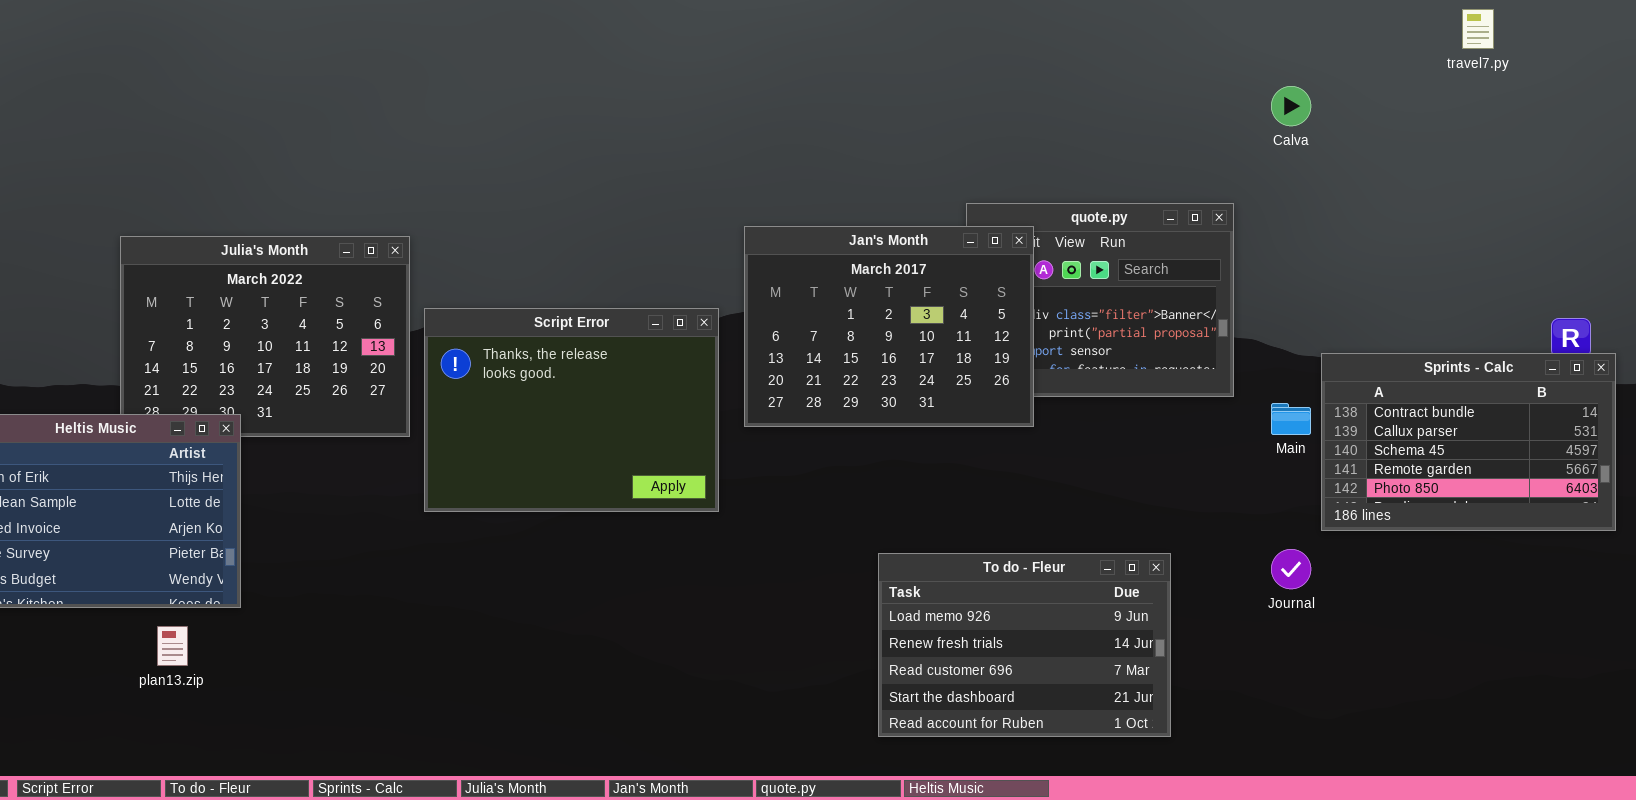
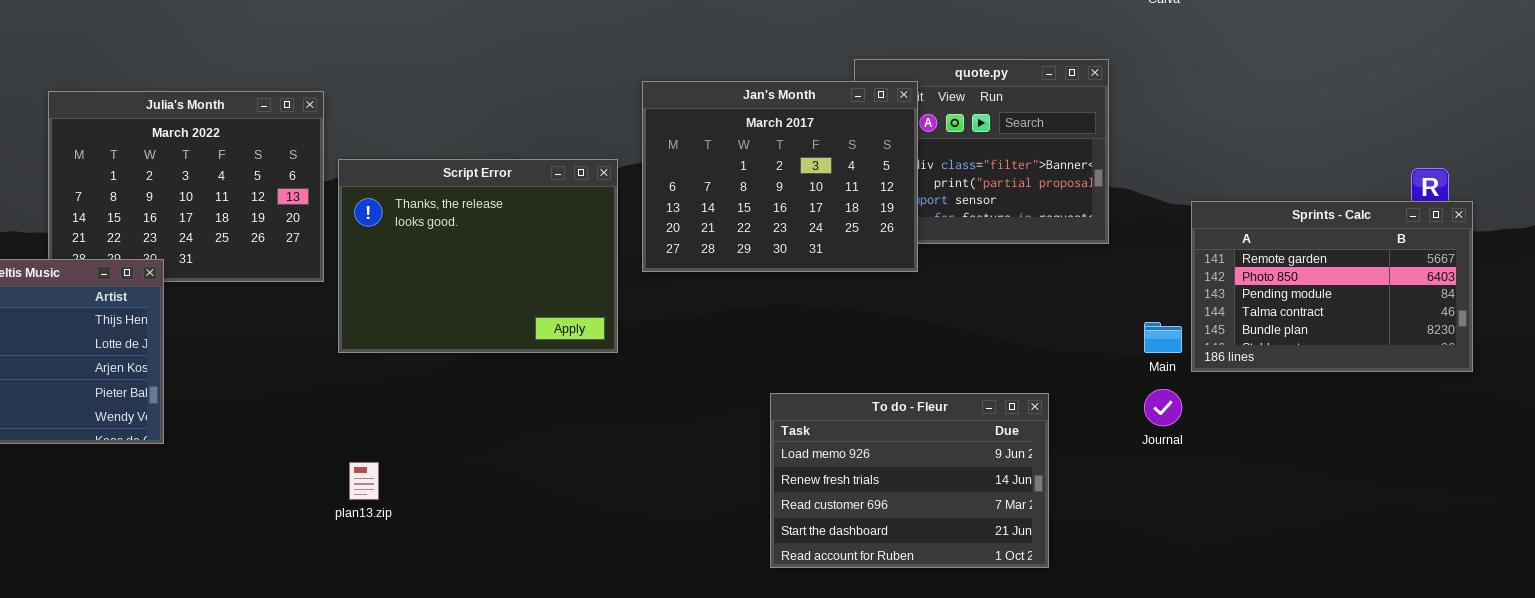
Sprints - Calc: [1321,353,1616,531] -> [1191,201,1473,372], scrolled down 3 rows
Main: [1271,403,1311,435] -> [1144,322,1182,353], moved
plan13.zip: [157,626,188,666] -> [349,462,379,500], moved

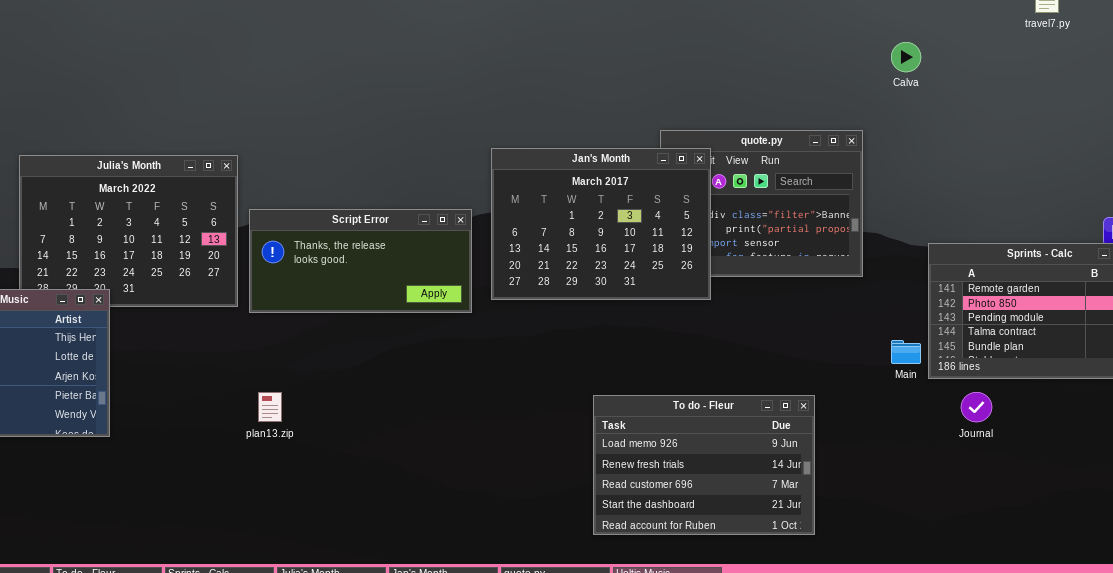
Script Error: [338,159,618,353] -> [249,209,472,313], resized
Journal: [1144,389,1182,426] -> [961,392,992,422], moved
plan13.zip: [349,462,379,500] -> [258,392,282,422], moved

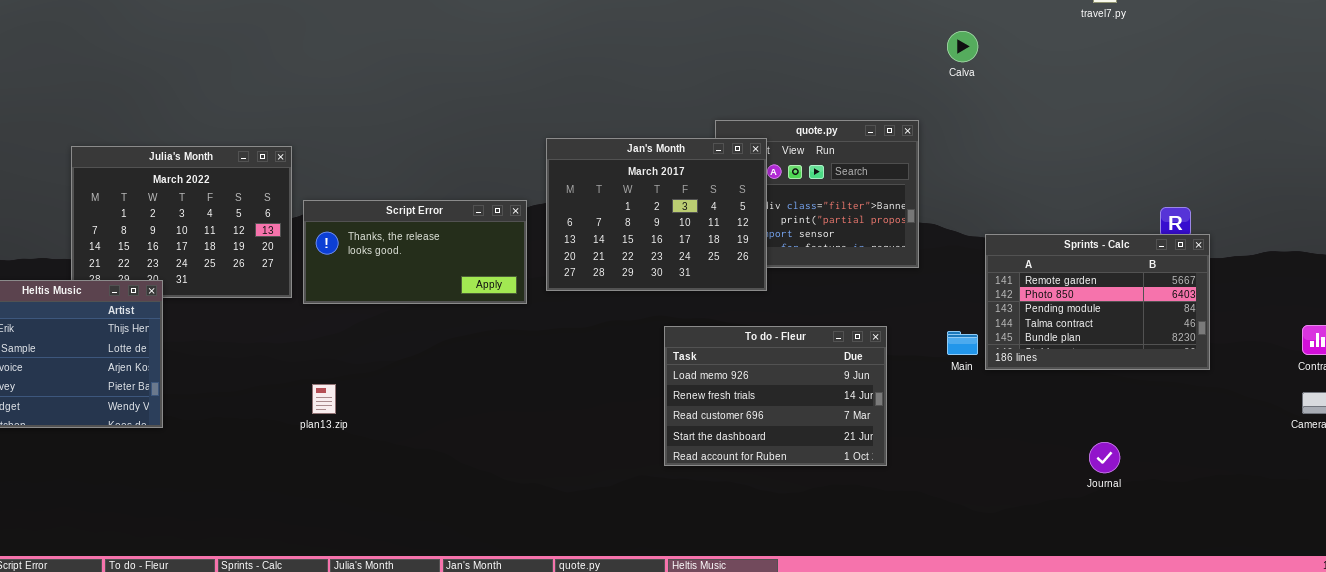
Journal: [961,392,992,422] -> [1089,442,1120,473], moved
To do - Fleur: [593,395,815,535] -> [664,326,887,466], moved

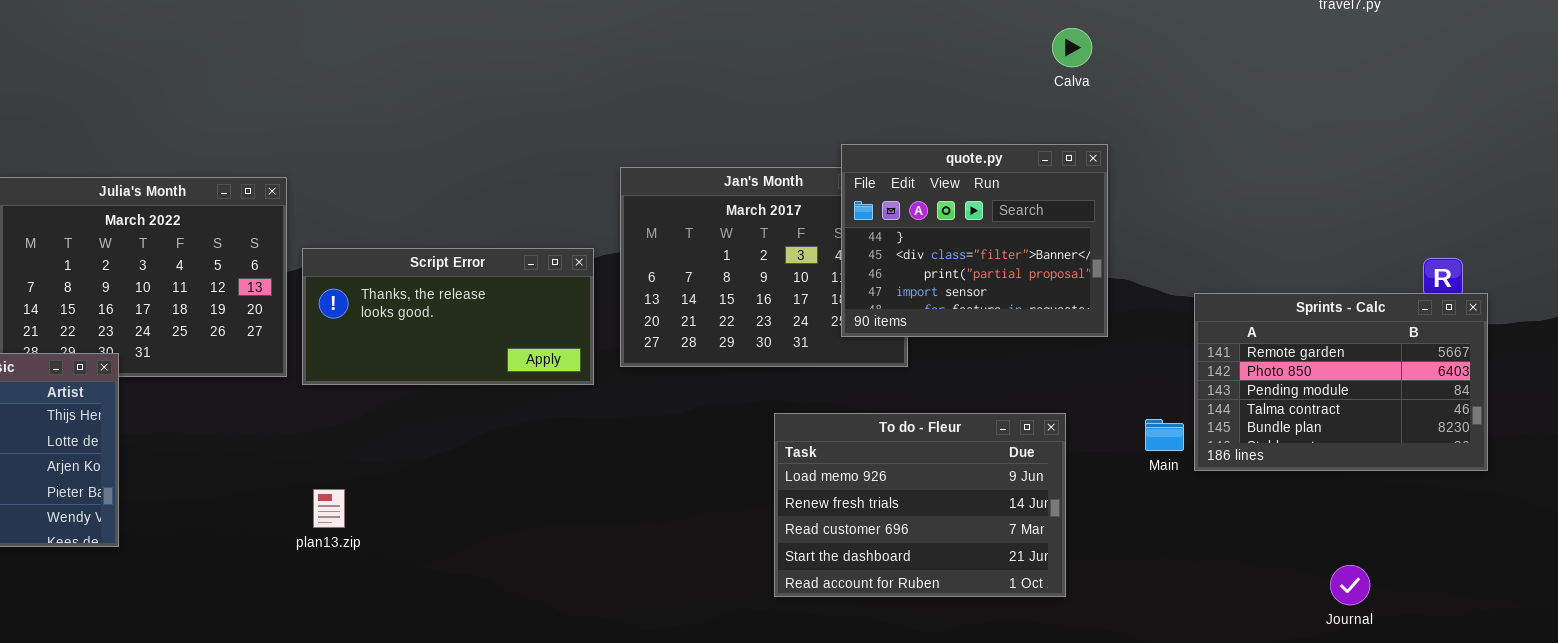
Calva: [947,31,978,62] -> [1052,28,1092,67], moved
quote.py: [715,120,919,268] -> [841,144,1108,337], raised

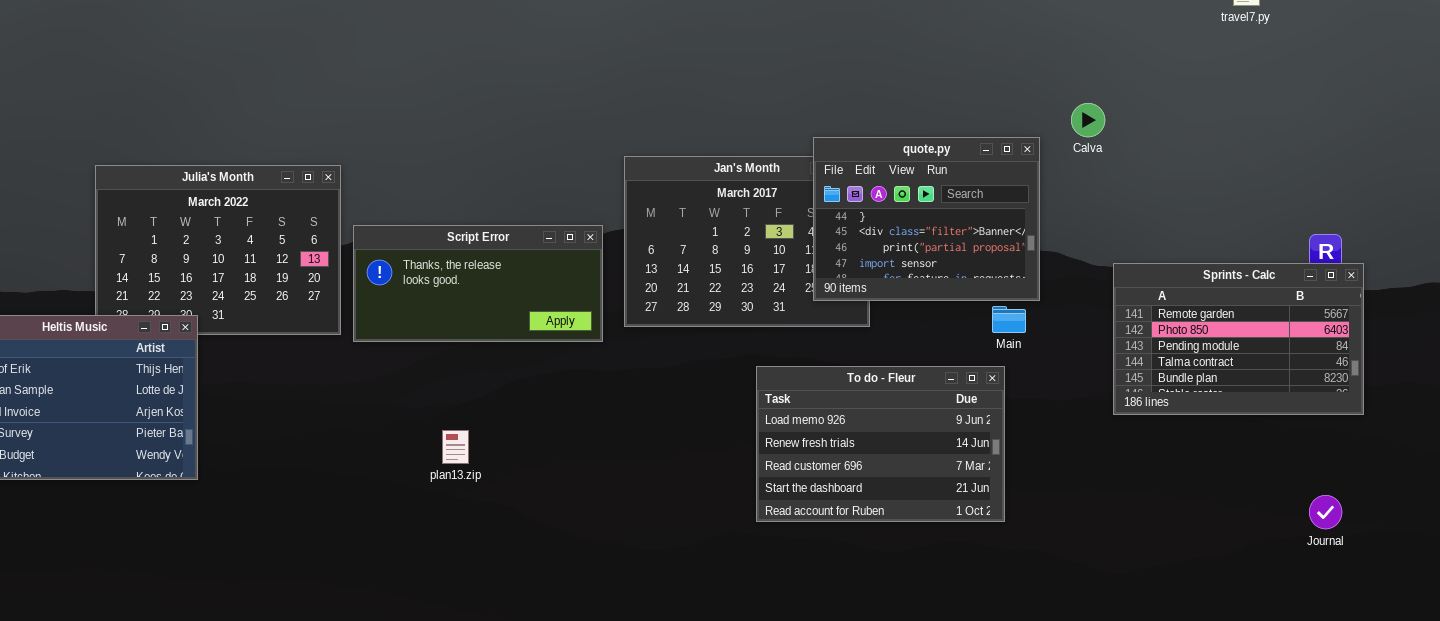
Calva: [1052,28,1092,67] -> [1071,103,1105,137], moved
Main: [1145,419,1184,451] -> [992,306,1026,333], moved
plan13.zip: [313,489,345,528] -> [442,430,469,464], moved
Journal: [1330,565,1370,605] -> [1309,495,1342,529], moved

